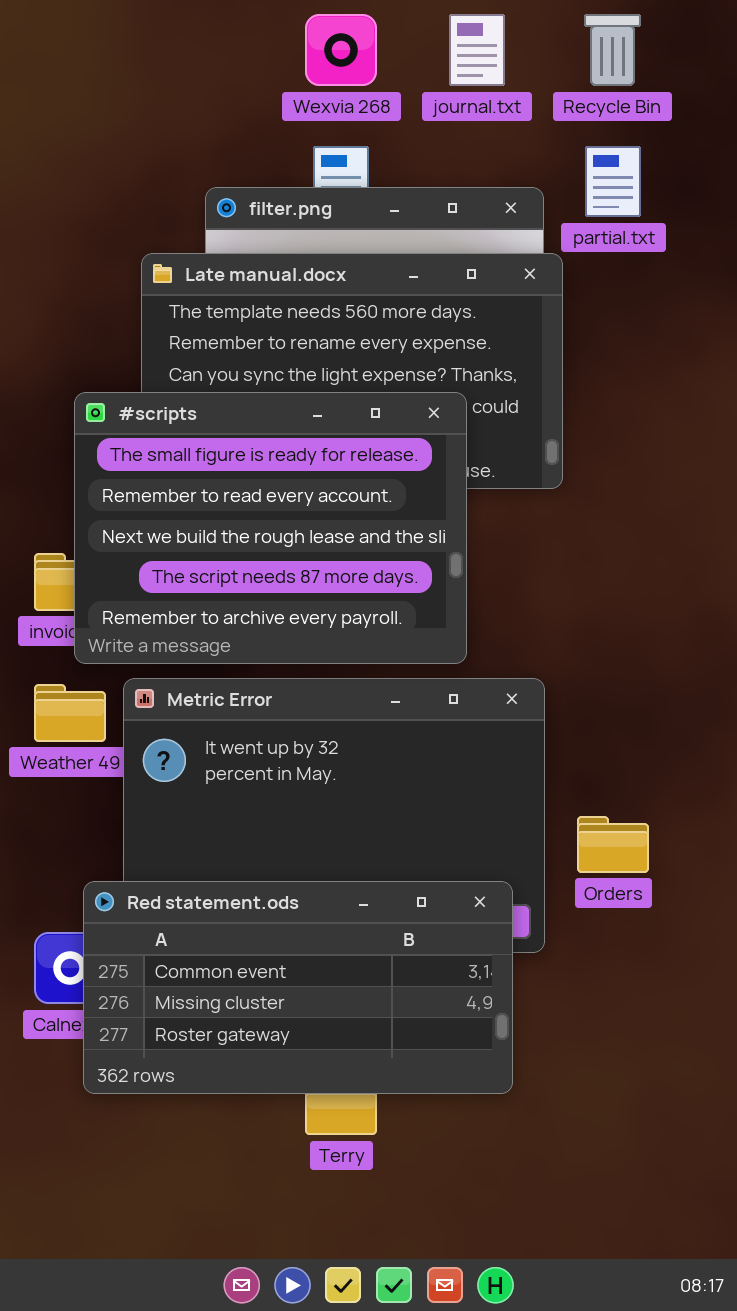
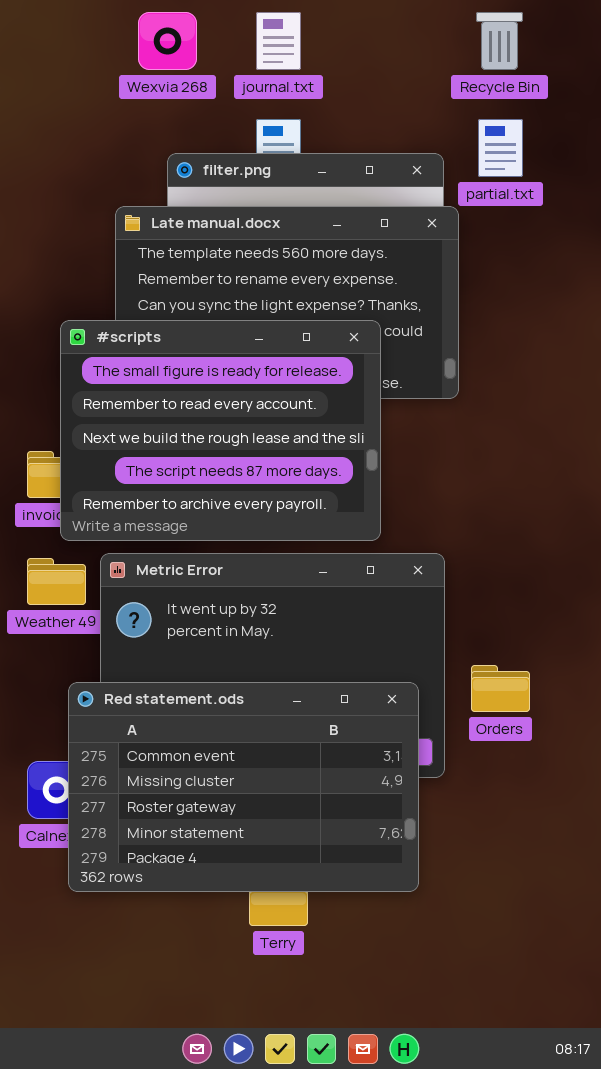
Wexvia 268: [305,14,377,86] -> [138,12,197,70], moved
journal.txt: [449,14,505,86] -> [256,12,301,70], moved
Red statement.ods: [83,881,513,1094] -> [68,682,419,892], resized

